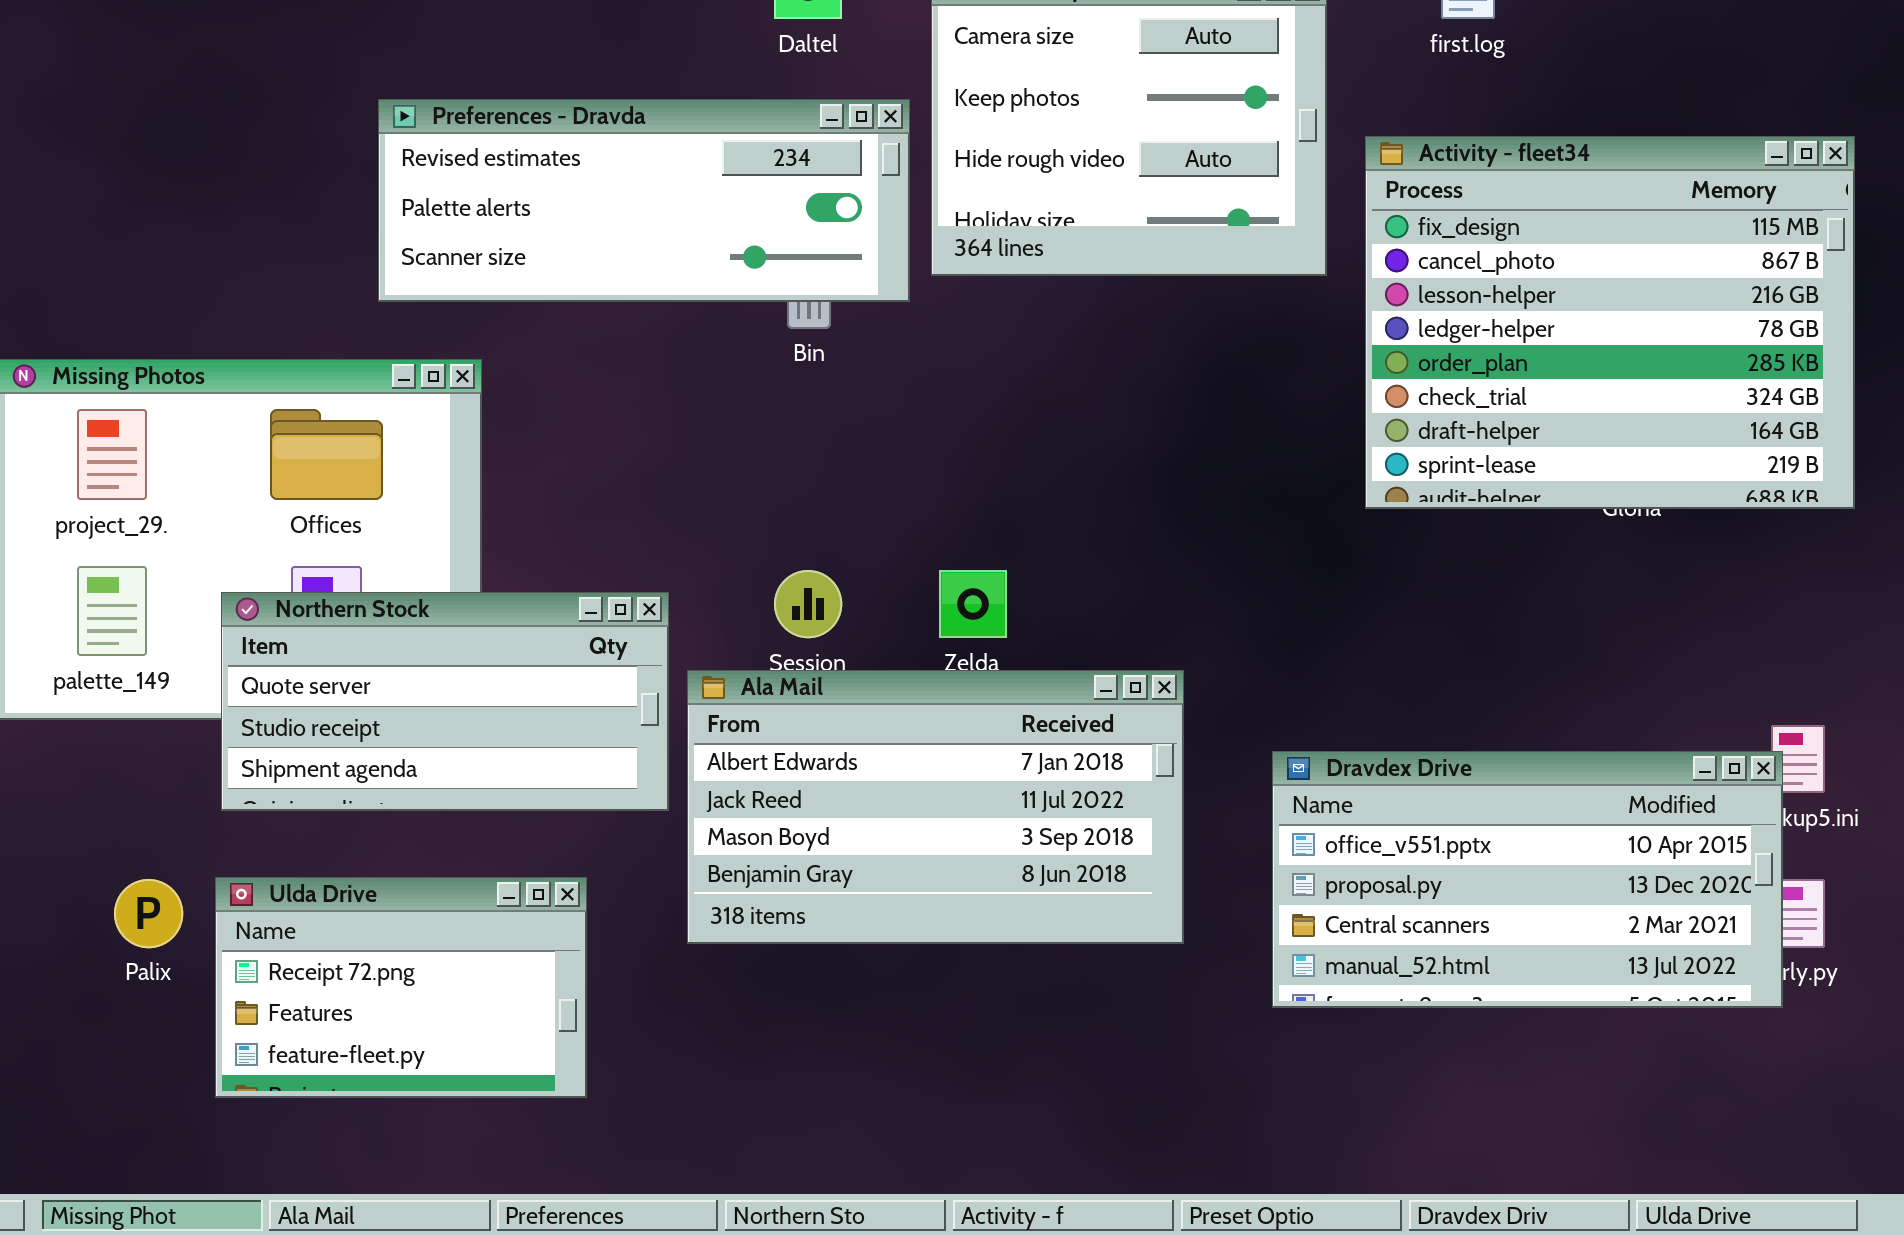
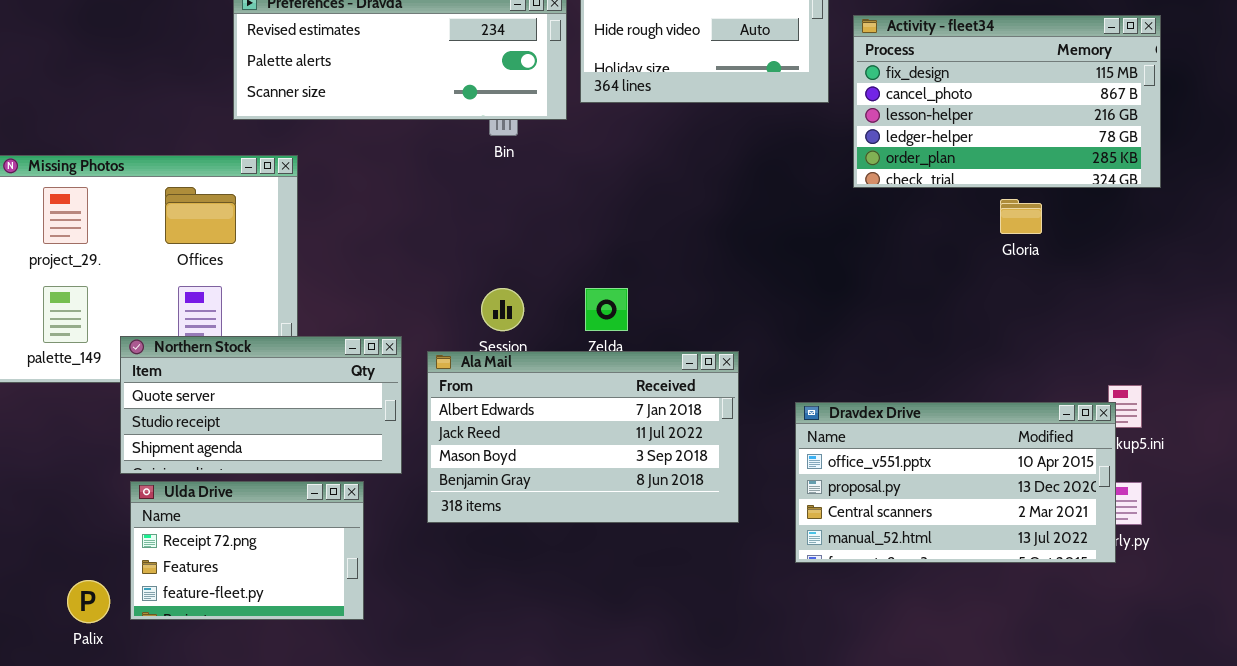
Activity - fleet34: [1365,136,1855,509] -> [853,15,1161,188], resized
Northern Stock: [221,592,669,811] -> [120,336,402,474], moved
Palix: [114,879,183,948] -> [67,580,110,623], moved

